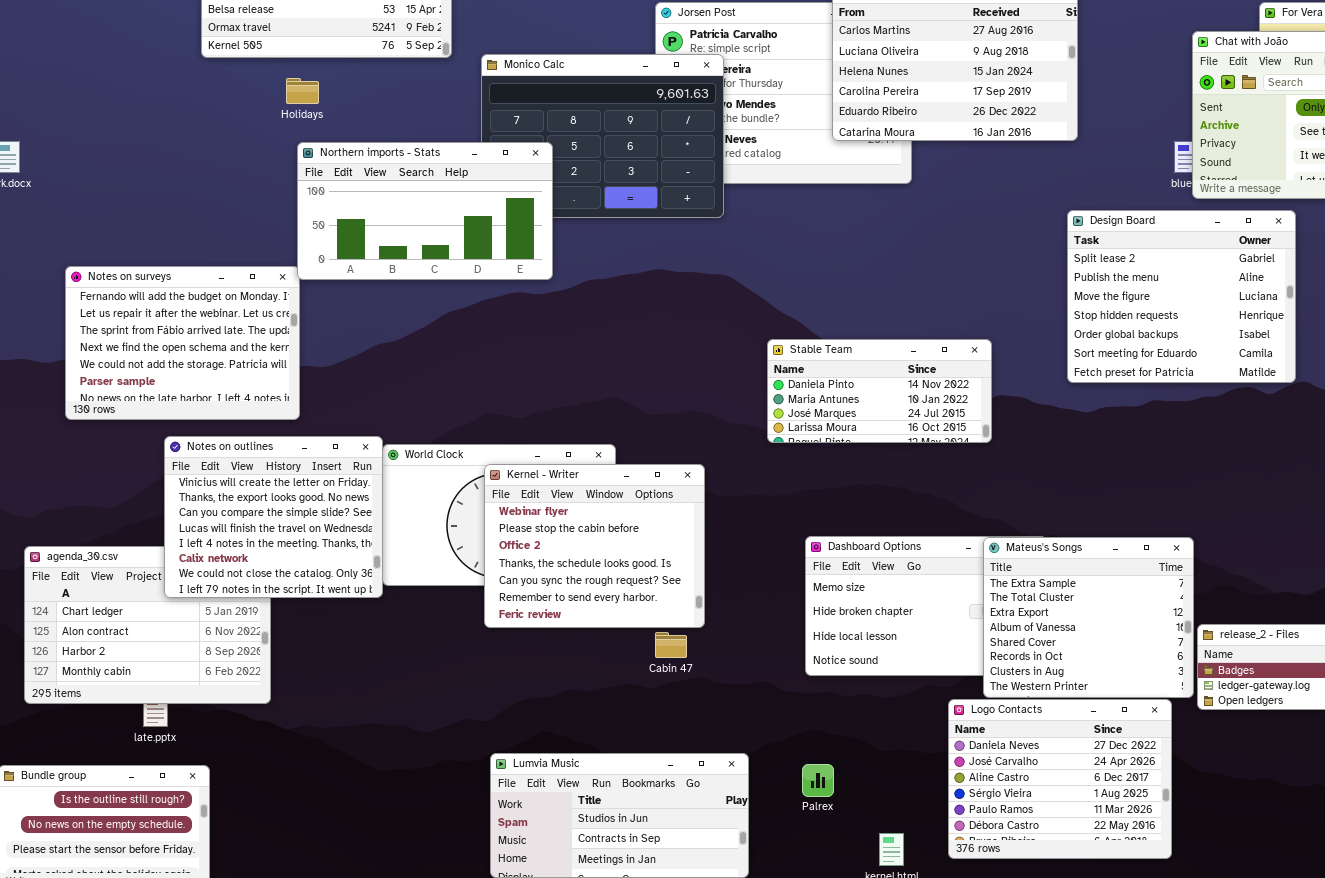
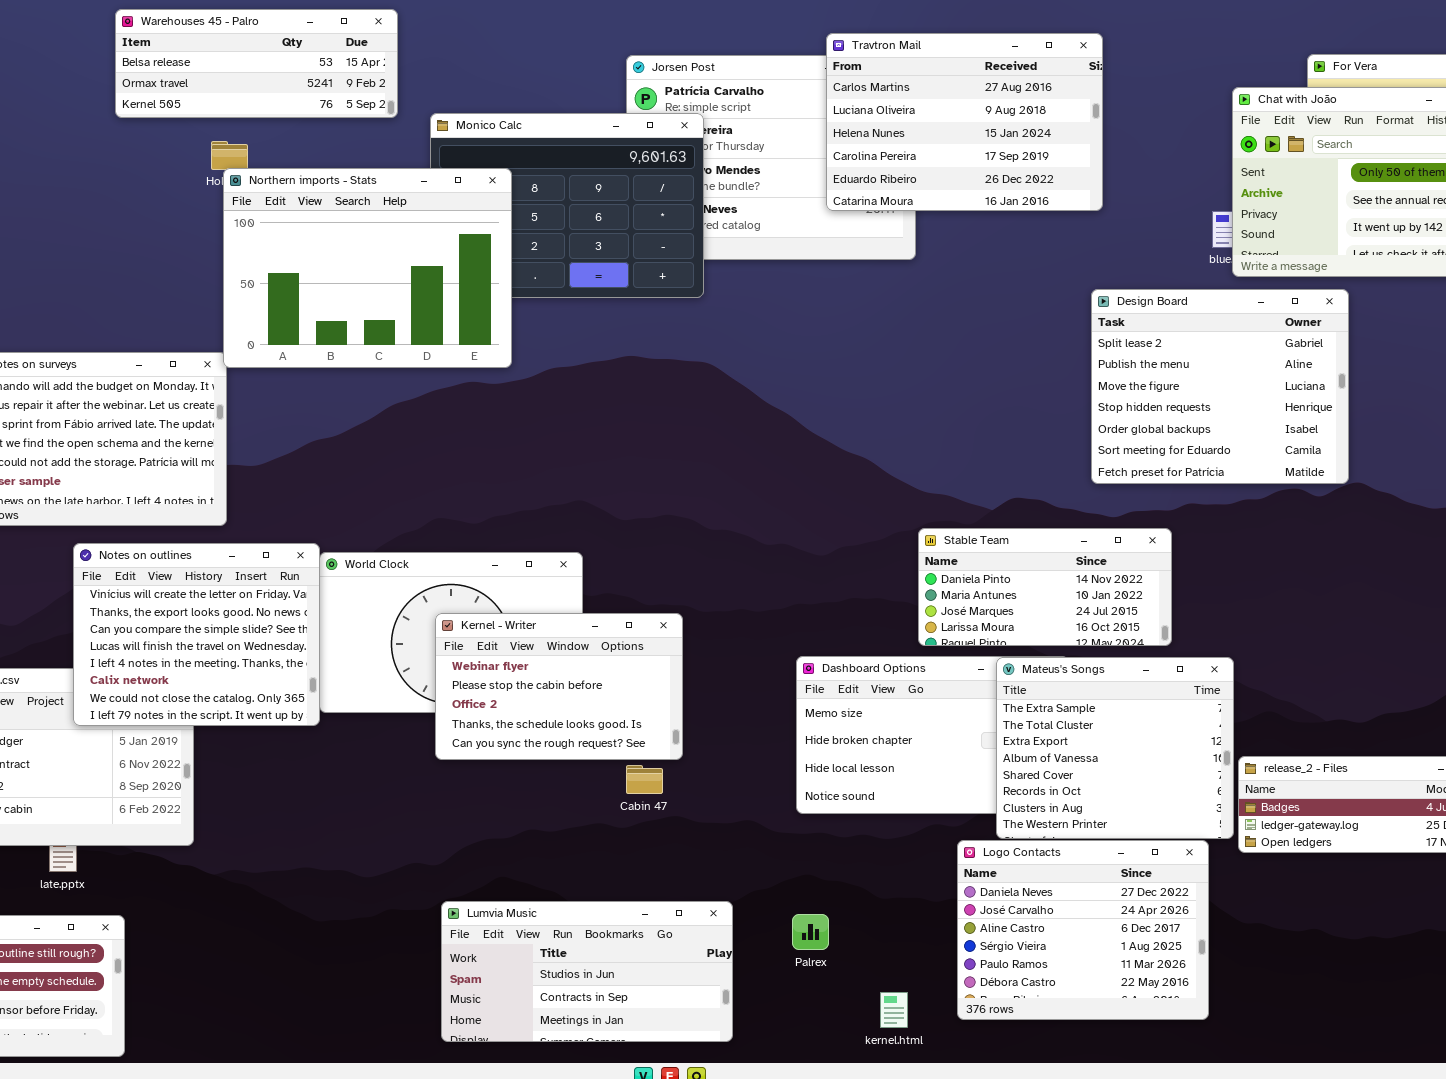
Northern imports - Stats: [297,142,553,280] -> [223,168,512,368], resized
Stable Team: [767,339,992,443] -> [918,528,1172,646], moved
Kernel - Writer: [484,464,705,628] -> [435,613,683,760], resized

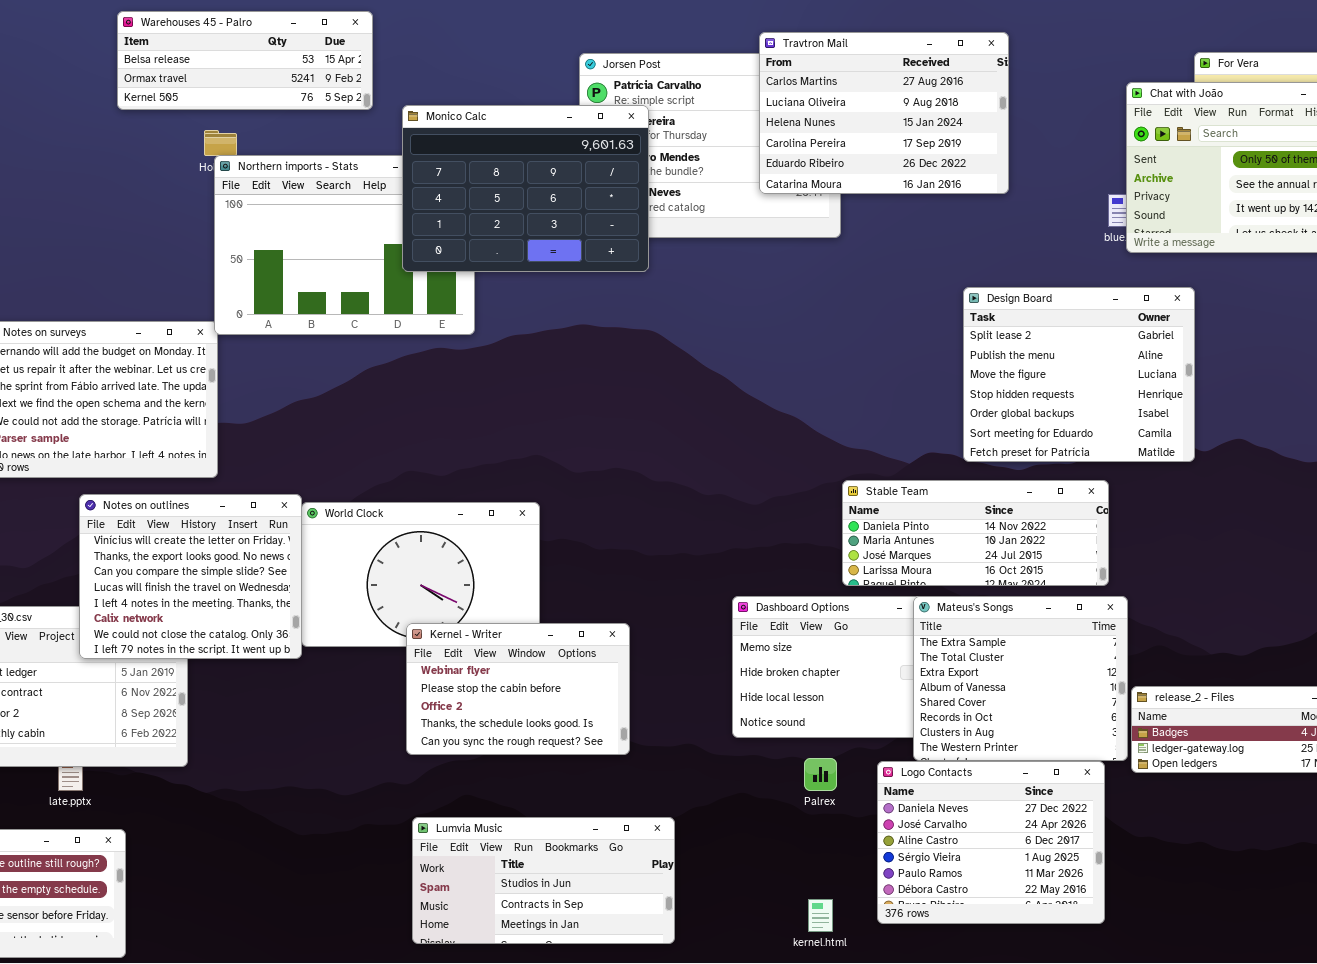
Monico Calc: [430,113,704,298] -> [402,105,649,272], raised
Design Board: [1091,289,1349,484] -> [963,287,1195,462], moved
Stable Team: [918,528,1172,646] -> [842,480,1109,586], resized
Kernel - Writer: [435,613,683,760] -> [406,623,630,755], moved
Palrex: [792,914,829,950] -> [804,758,837,791], moved

